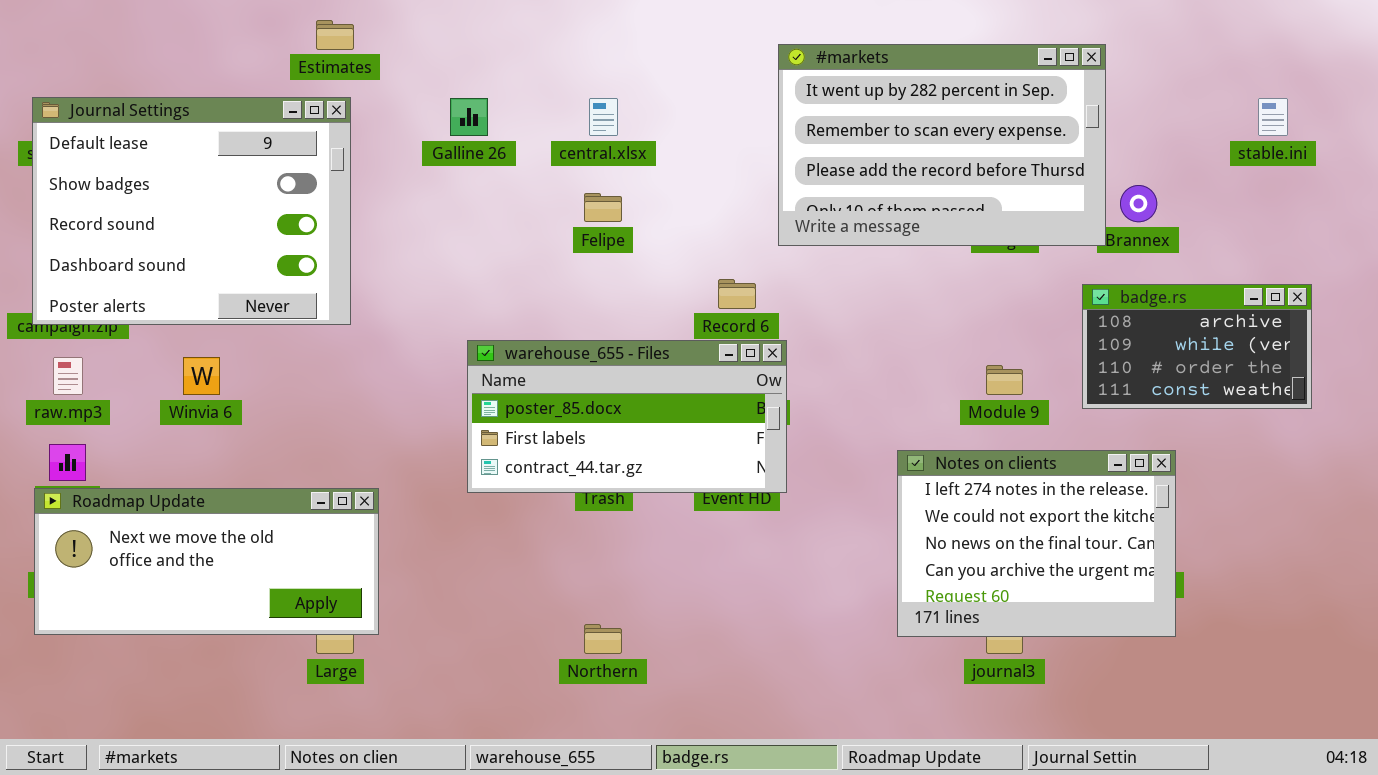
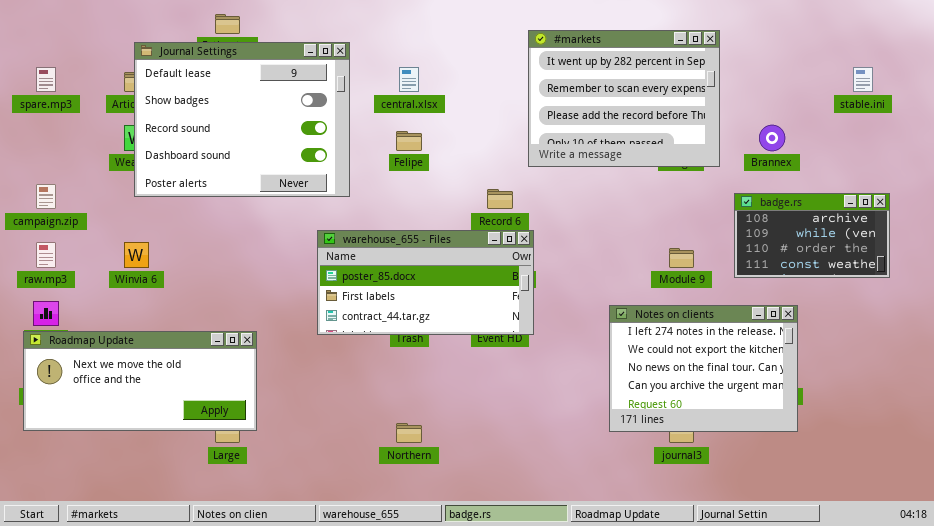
#markets: [778,44,1106,246] -> [528,30,720,167], resized
Journal Settings: [32,97,351,325] -> [134,42,350,197], moved

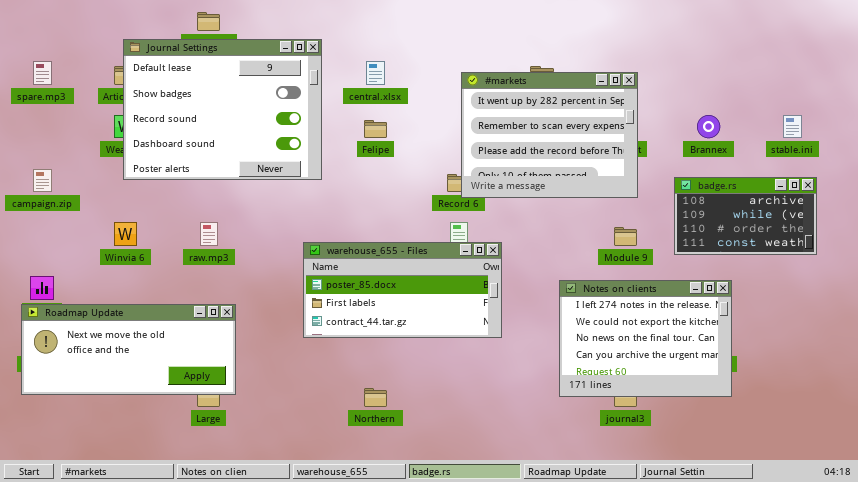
#markets: [528,30,720,167] -> [461,72,638,198], moved
stable.ini: [853,67,873,92] -> [783,115,802,138], moved
warehouse_655 - Files: [317,230,534,335] -> [303,242,502,338], moved
raw.mp3: [36,242,56,268] -> [200,222,218,246], moved

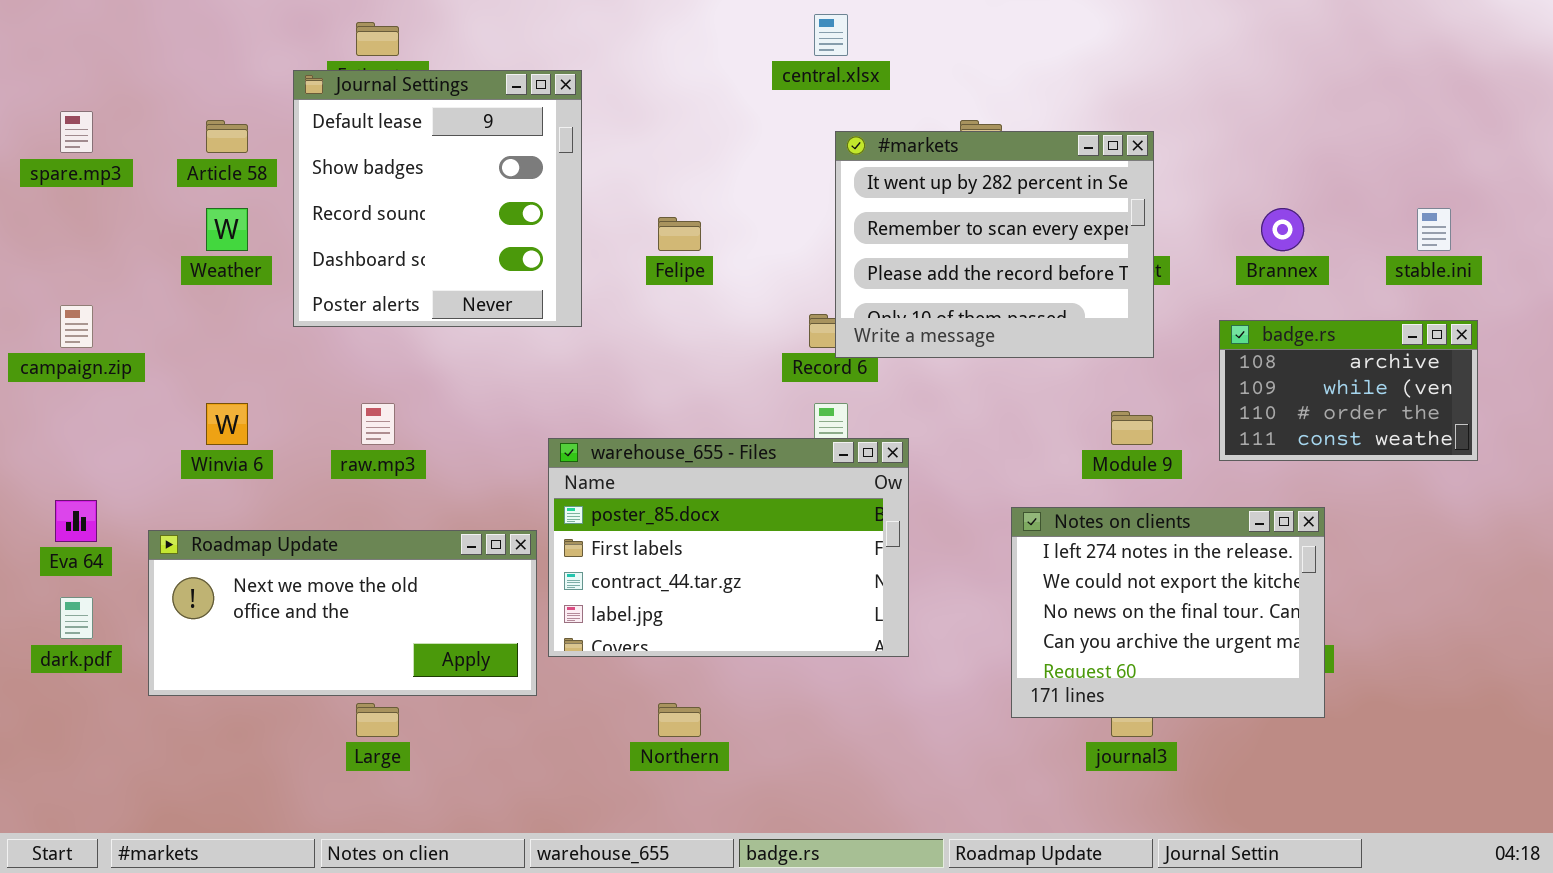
Journal Settings: [123,39,322,180] -> [293,70,582,327], resized
central.xlsx: [366,61,385,85] -> [814,14,848,56], moved
warehouse_655 - Files: [303,242,502,338] -> [548,438,909,657], resized
Roadmap Update: [21,304,236,395] -> [148,530,537,696], moved

